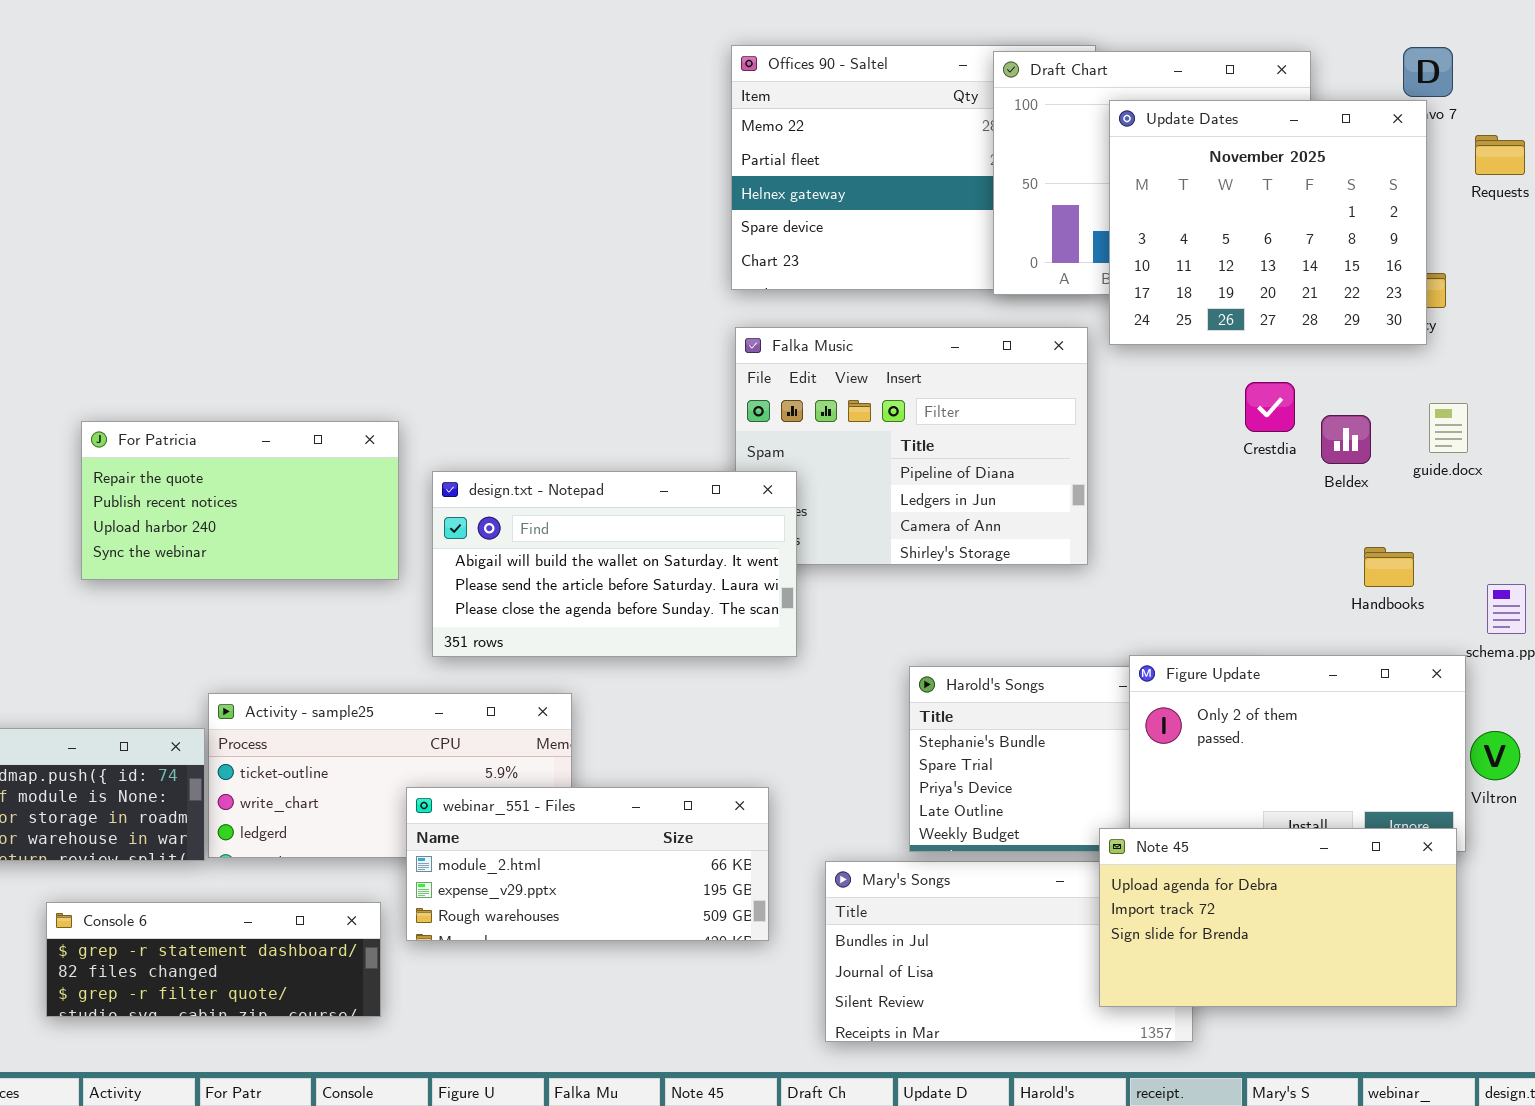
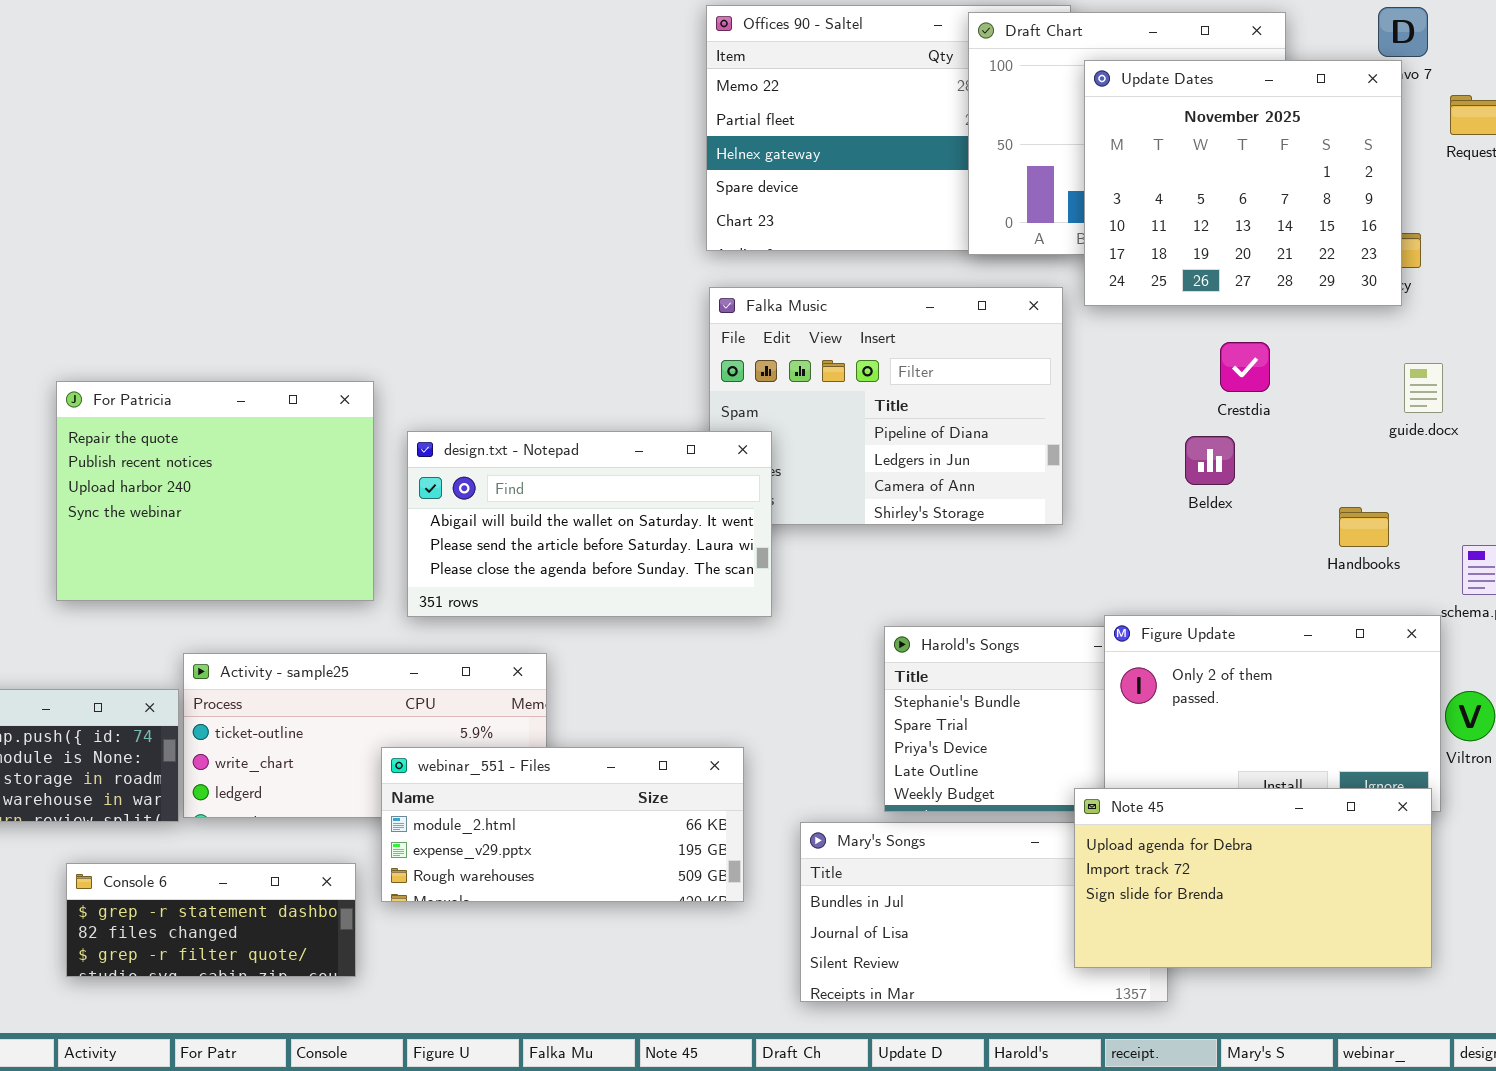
Beldex: [1321,415,1371,464] -> [1185,436,1235,485], moved
For Patricia: [81,421,399,580] -> [56,381,374,601], resized
Console 6: [46,902,381,1017] -> [66,863,356,977], resized

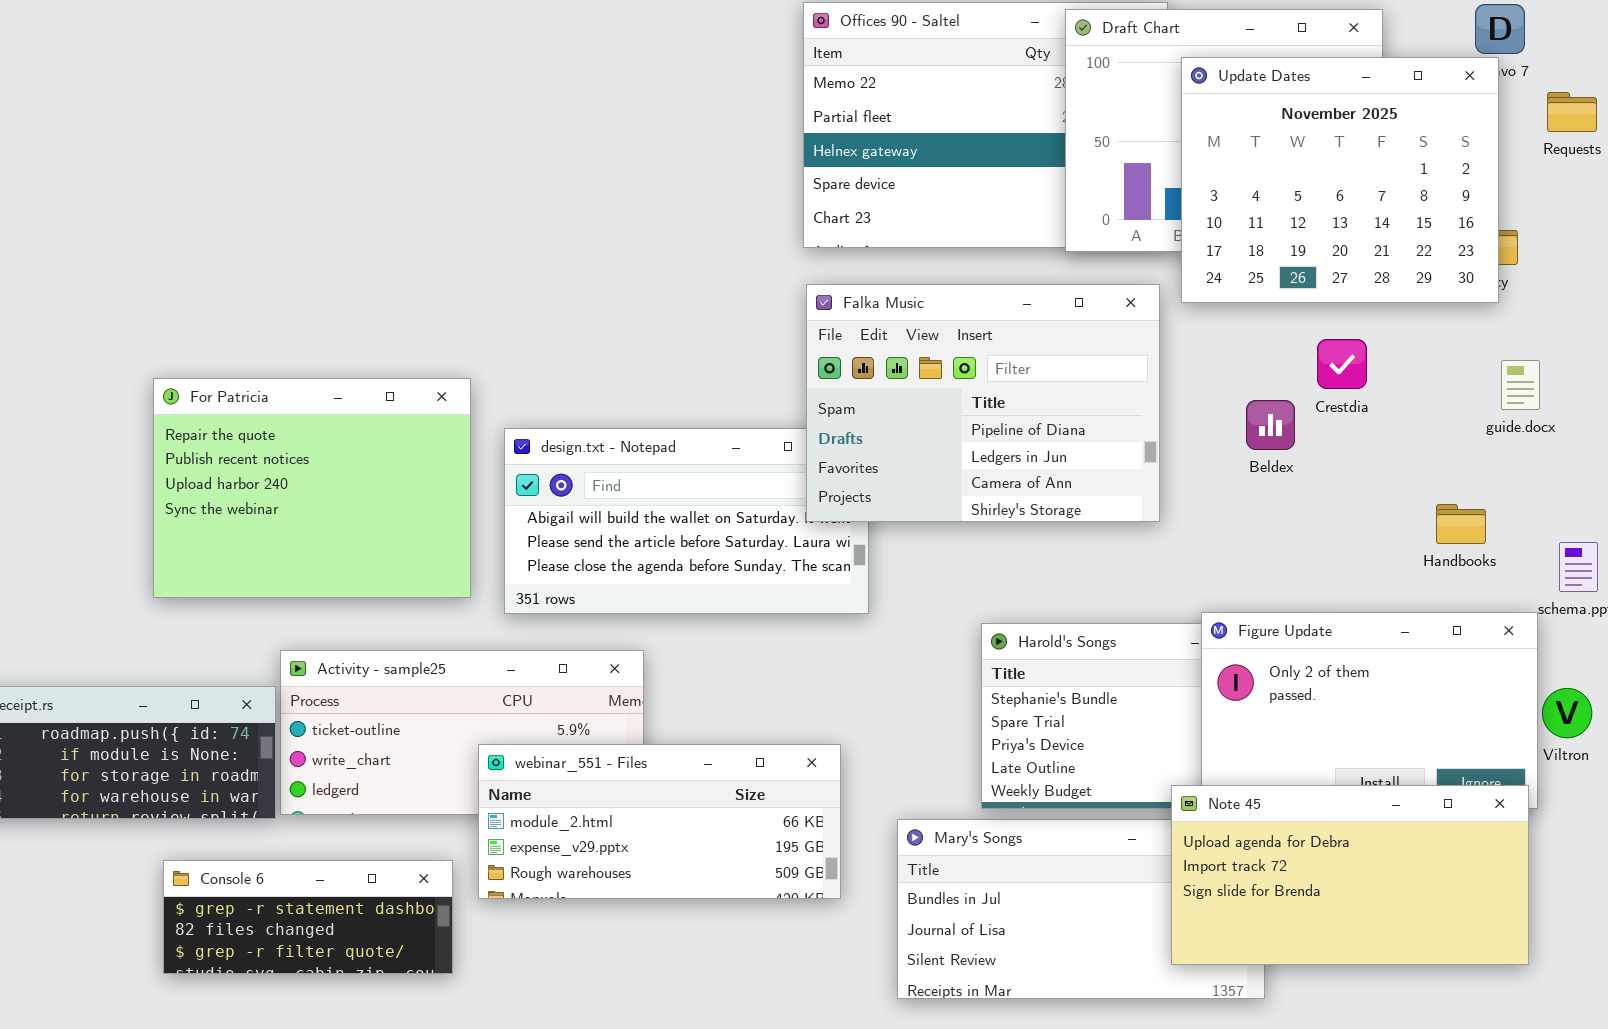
Falka Music: [709,287,1063,525] -> [806,284,1160,522], raised
Beldex: [1185,436,1235,485] -> [1246,400,1295,450], moved

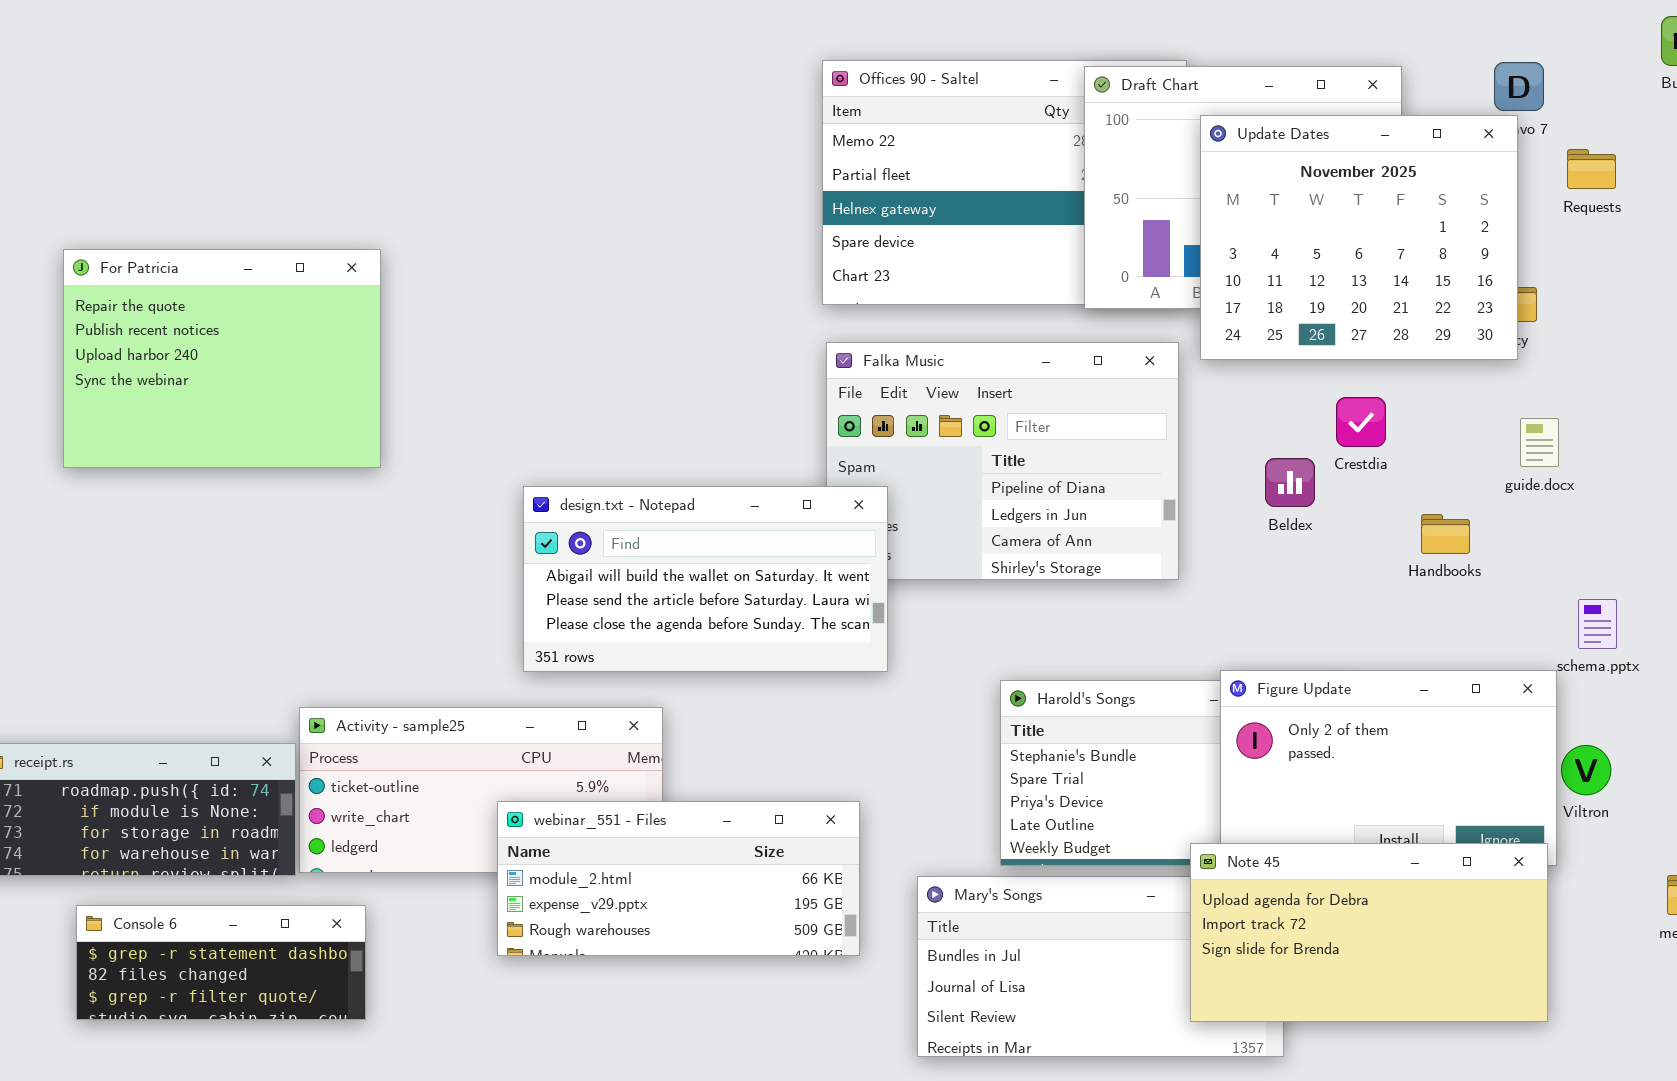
For Patricia: [153,378,471,598] -> [63,249,381,468], moved
design.txt - Notepad: [504,428,869,614] -> [523,486,888,672], raised
Handbooks: [1436,504,1486,544] -> [1421,514,1470,554], moved
Console 6: [163,860,453,974] -> [76,905,366,1020], moved

